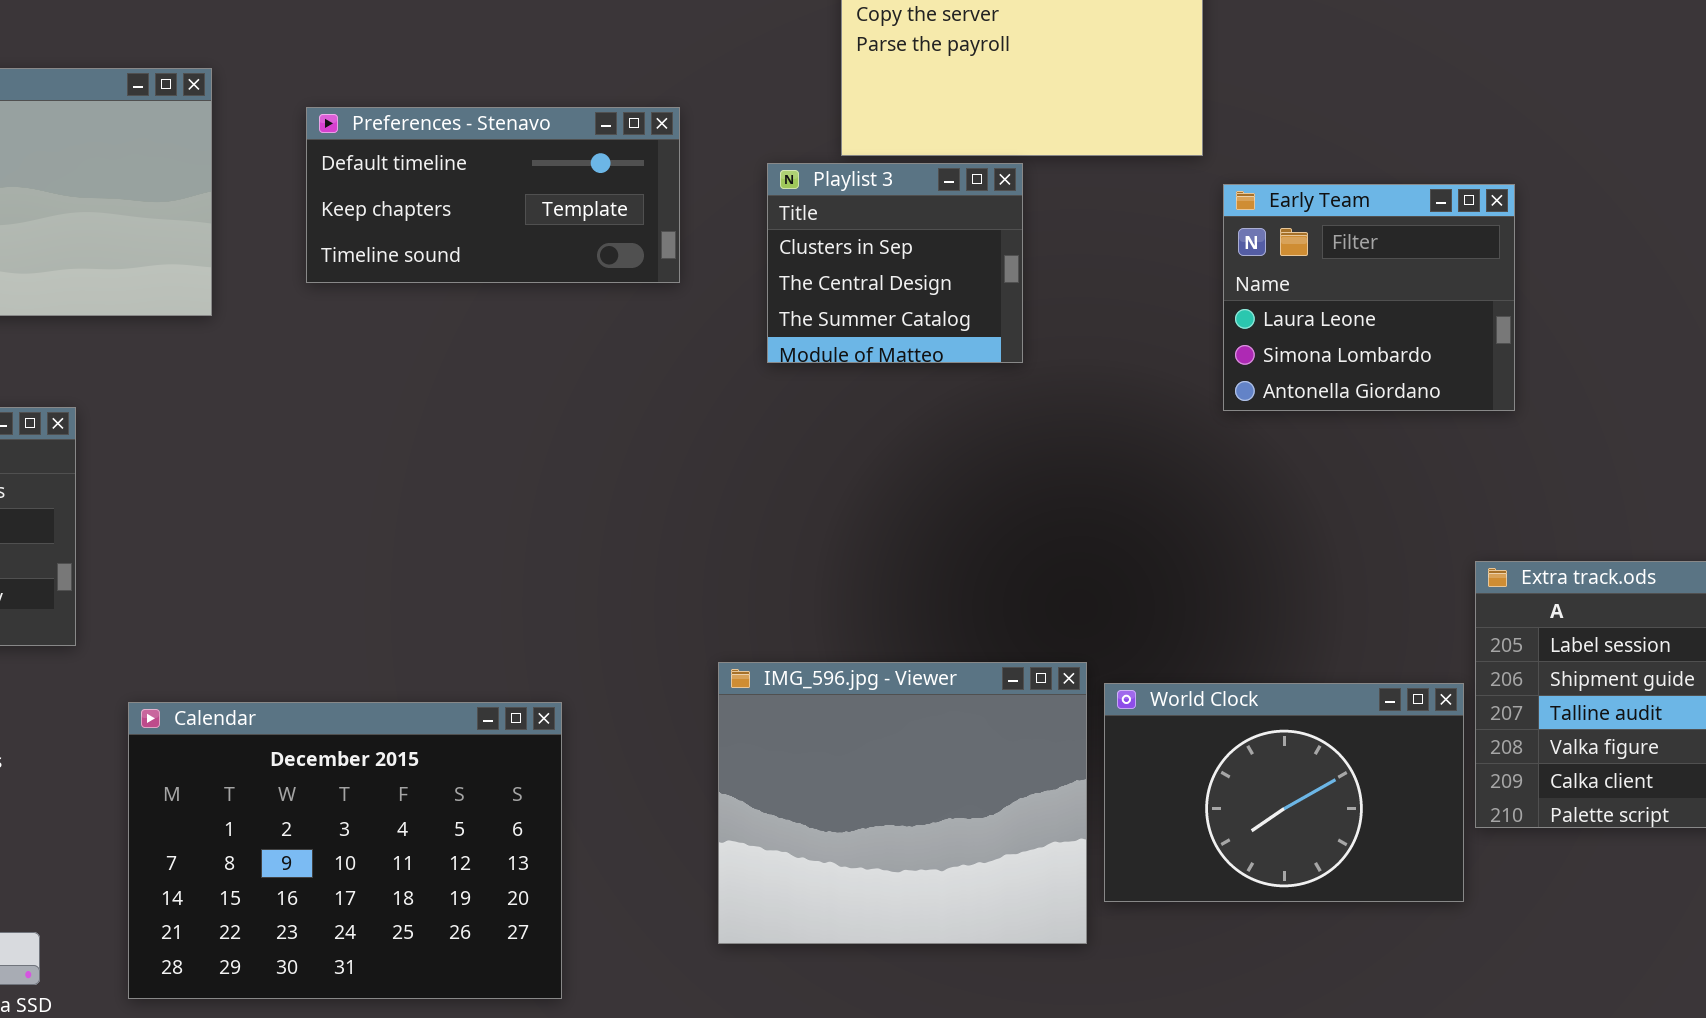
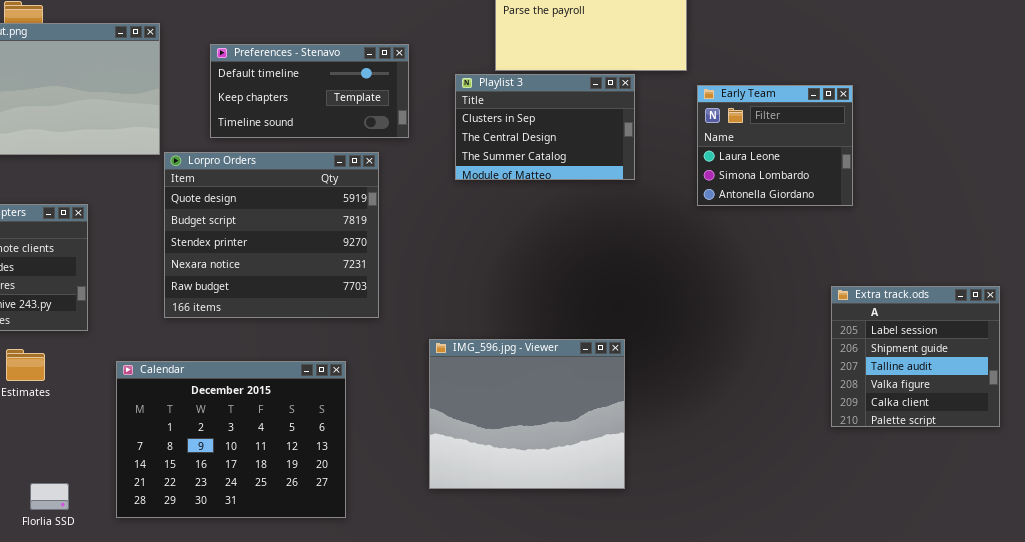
Playlist 3: [767,163,1023,363] -> [455,74,635,180], resized
Lorpro Orders: none -> [164,152,379,318], opened
World Clock: [1104,683,1464,902] -> none, closed

